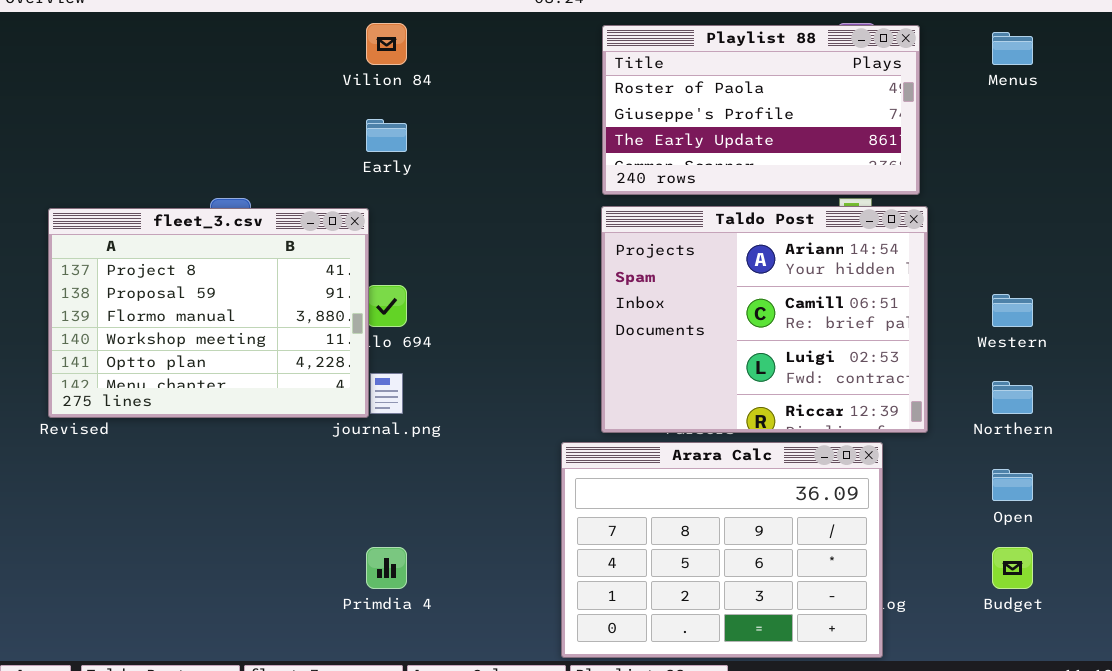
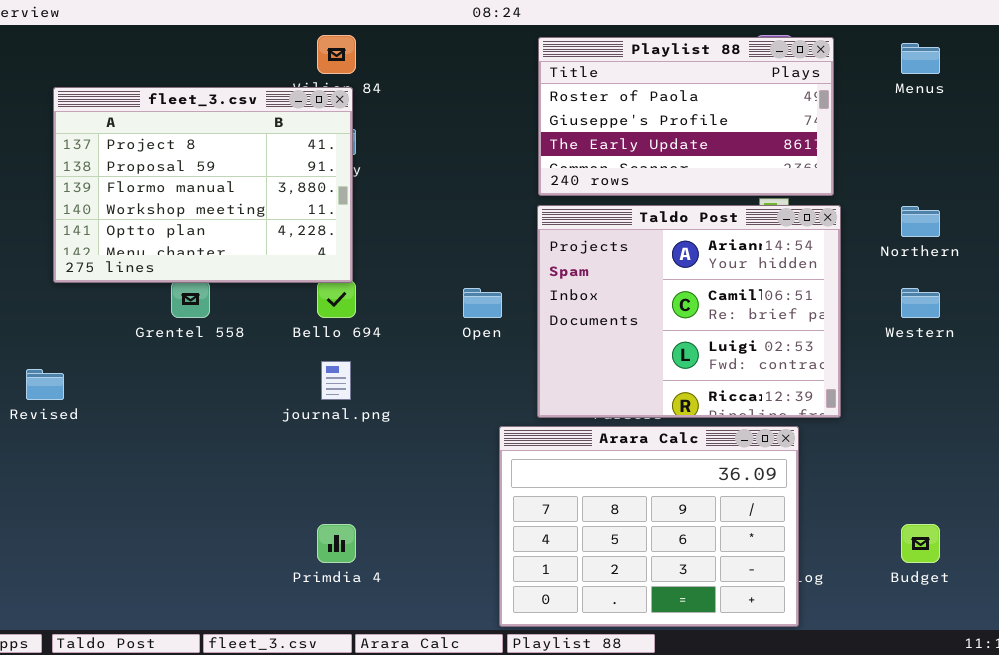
fleet_3.csv: [48,208,369,418] -> [53,87,353,283], moved
Northern: [992,381,1033,414] -> [901,206,940,237], moved
Open: [992,469,1033,501] -> [463,288,502,318], moved

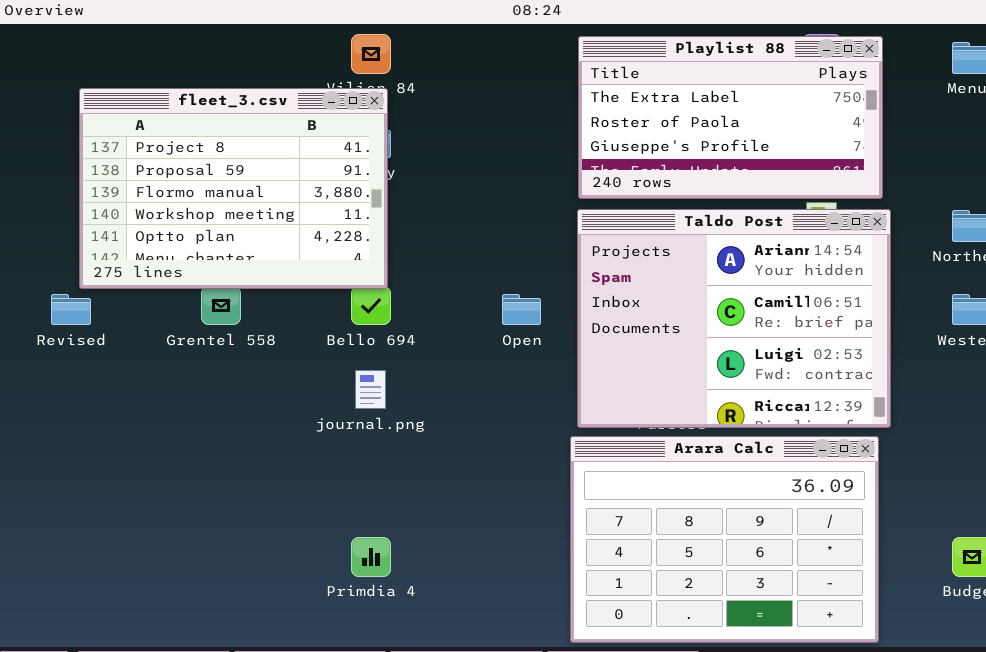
Playlist 88: [538,37,834,196] -> [578,36,883,199], scrolled up 1 row
Revised: [26,369,64,400] -> [51,294,91,325], moved
Arara Calc: [499,426,799,627] -> [570,436,879,643], moved

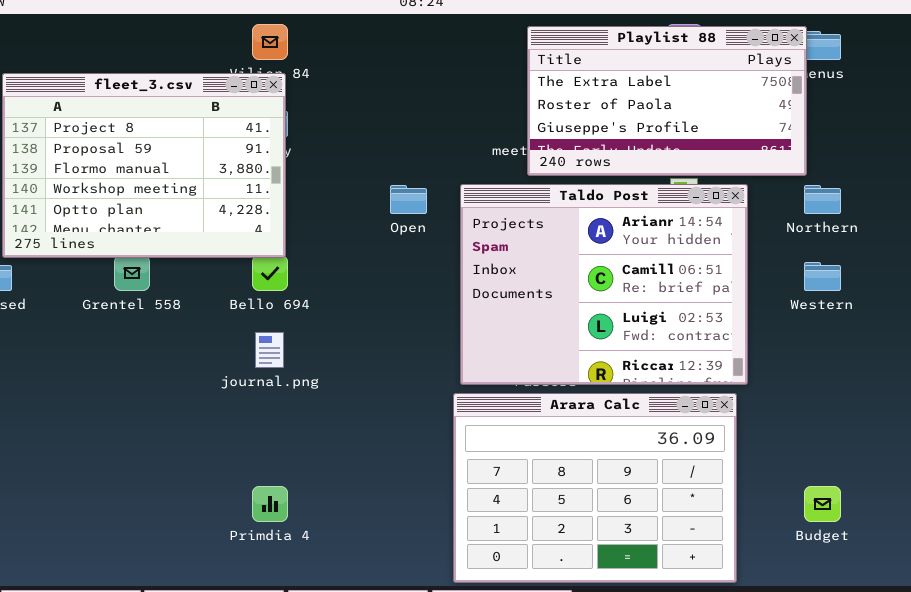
Playlist 88: [578,36,883,199] -> [527,26,807,176], moved
Open: [502,294,541,325] -> [390,185,427,214], moved

